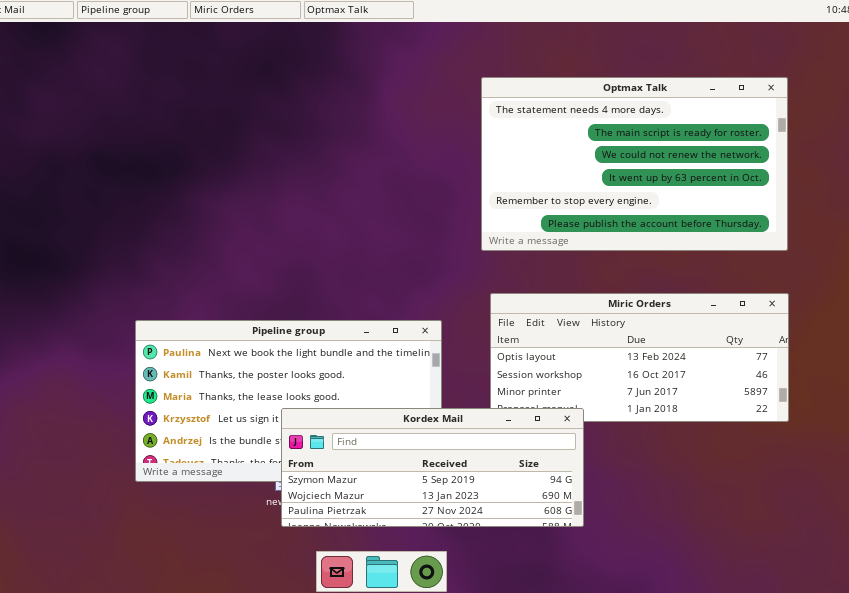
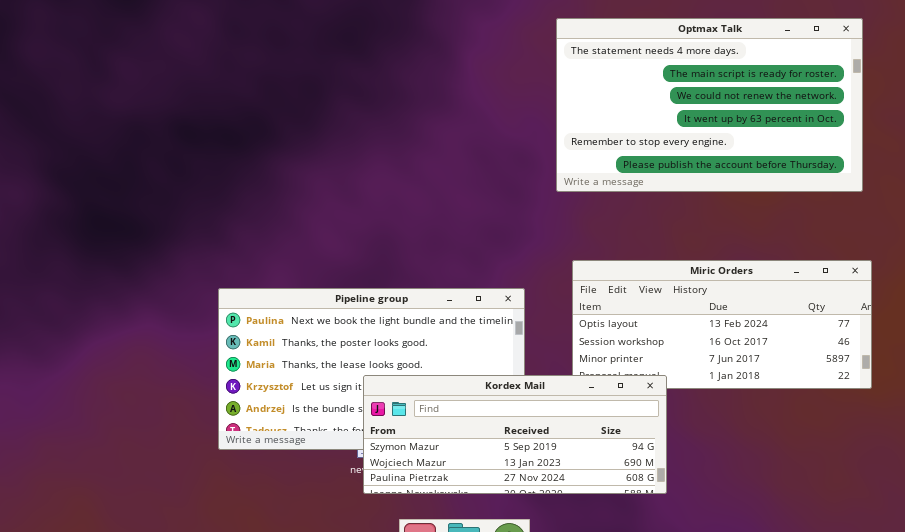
Optmax Talk: [481,77,788,251] -> [556,18,863,192], moved

